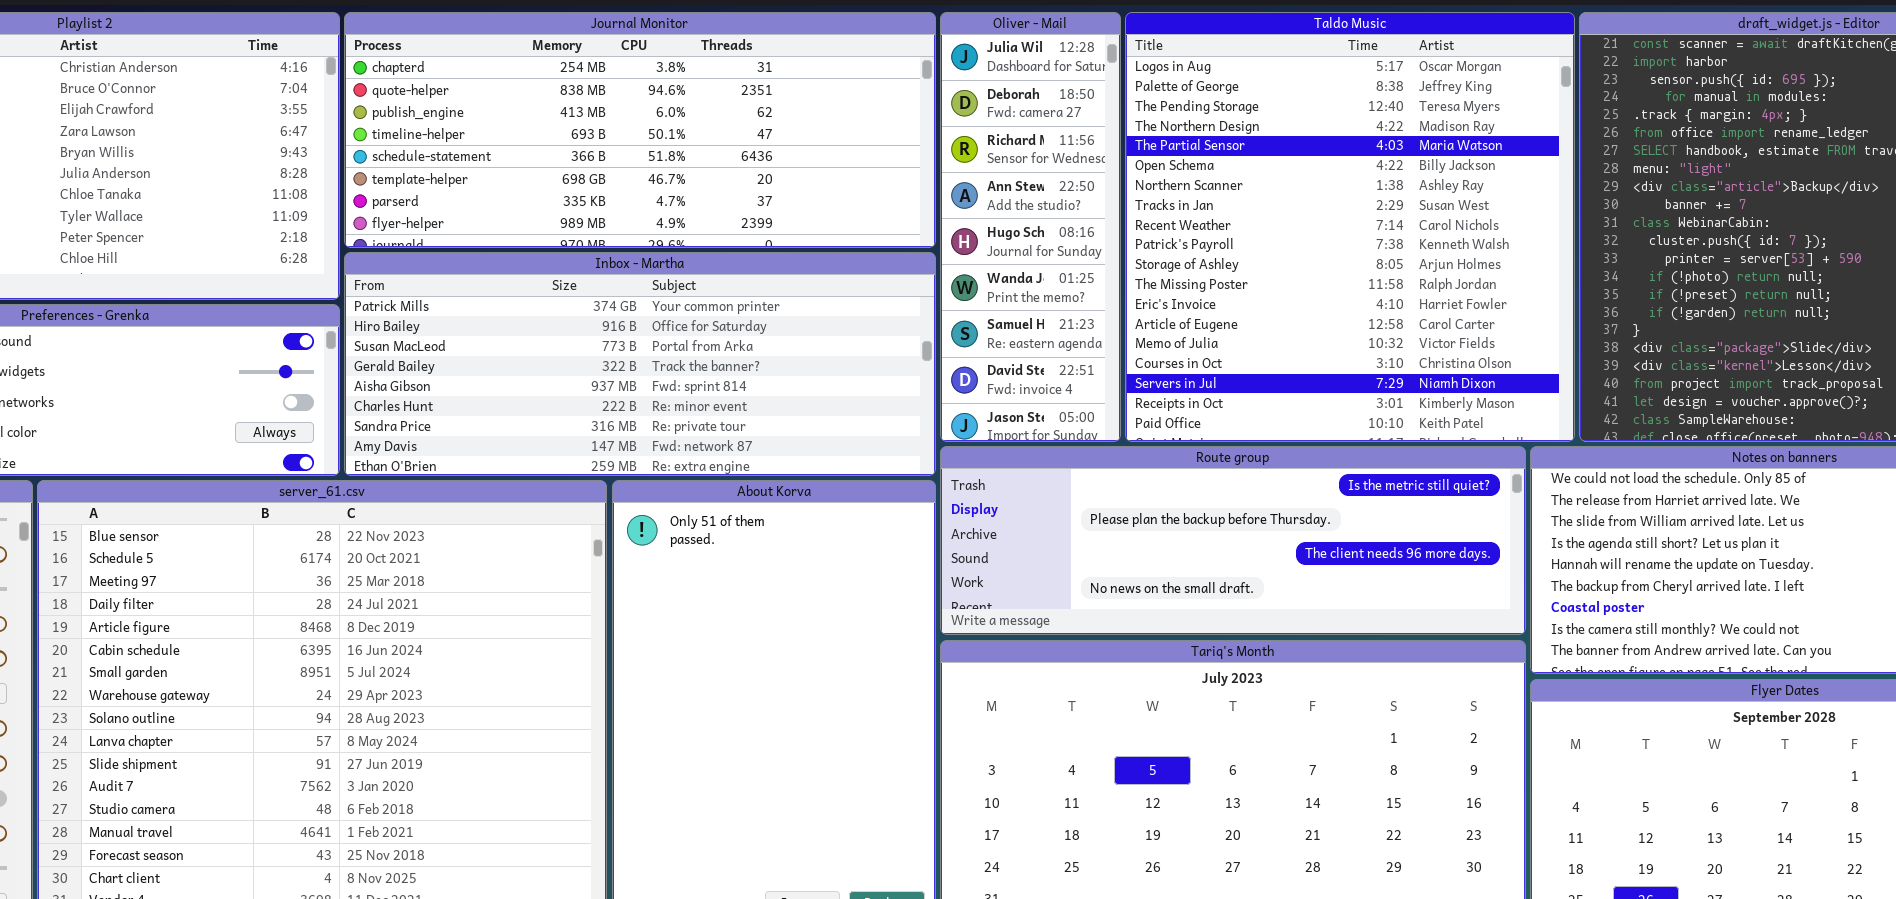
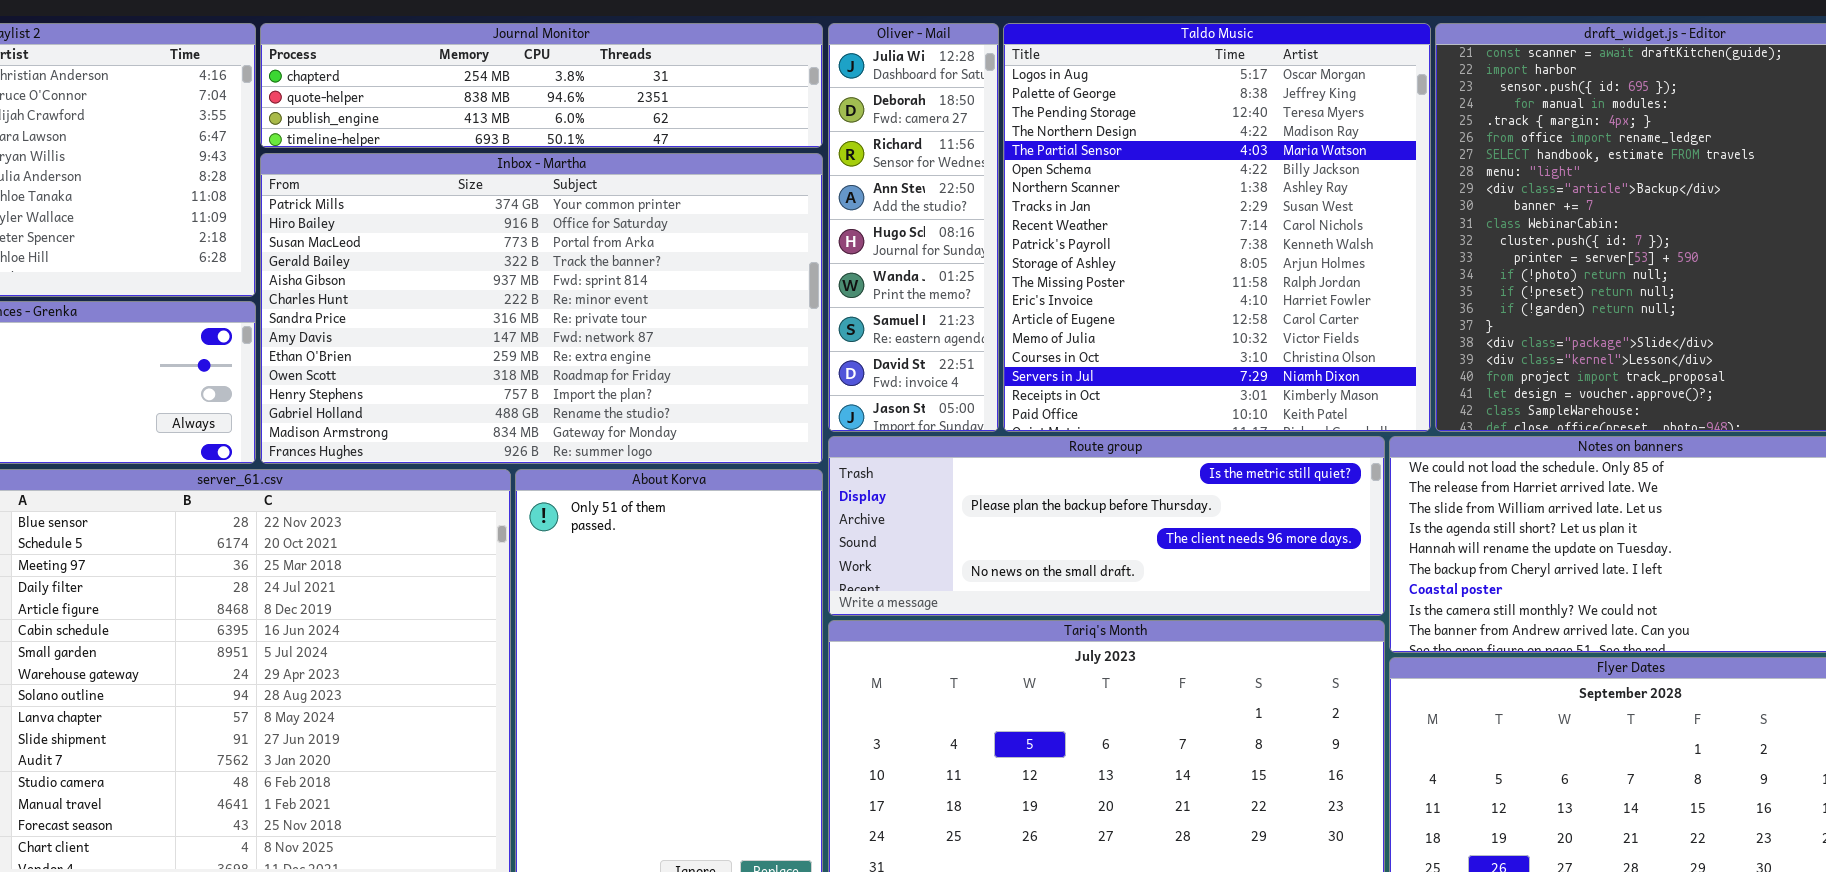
Journal Monitor: [344,12,936,248] -> [260,23,823,148], resized
Inbox - Martha: [344,252,936,476] -> [260,153,823,464], resized

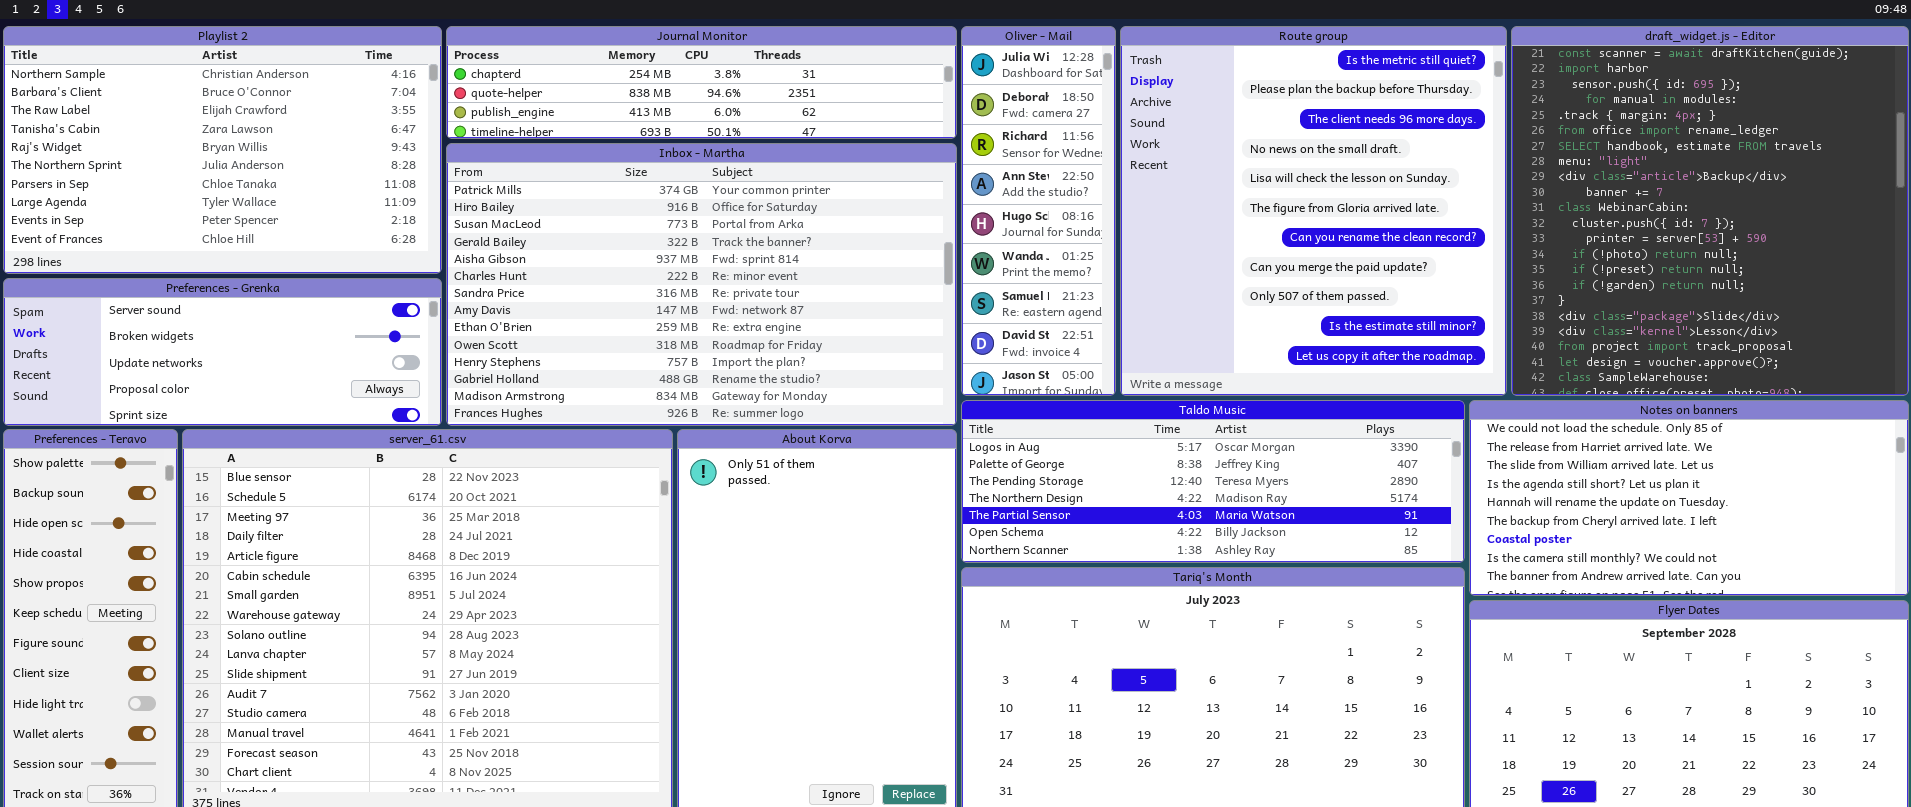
Taldo Music: [1003,23,1431,432] -> [961,400,1465,563], moved, resized
Route group: [828,436,1385,616] -> [1120,26,1507,396], moved, resized

